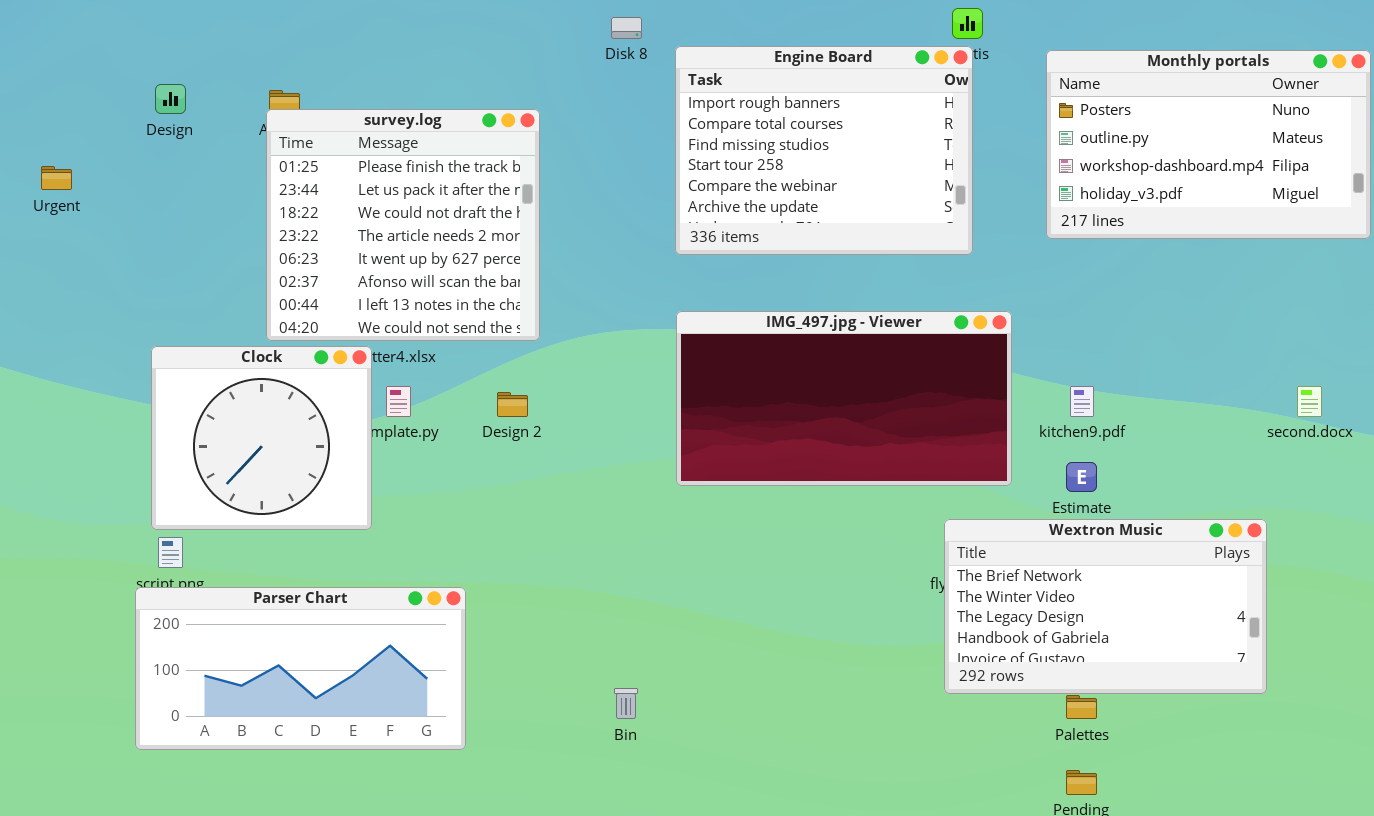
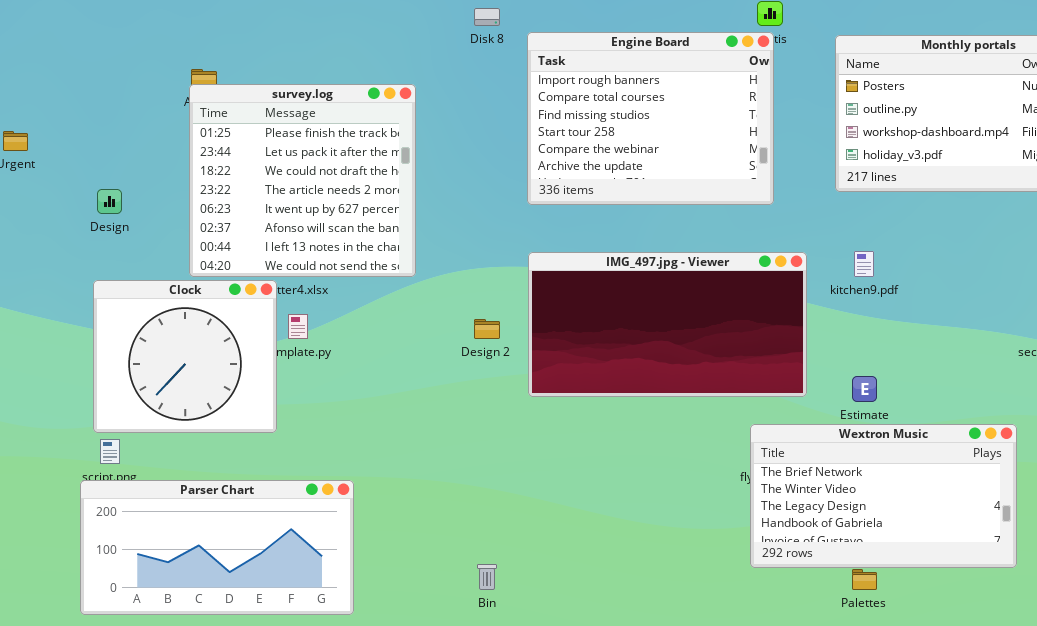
Design: [155,84,186,114] -> [97,189,122,214], moved
kitchen9.pdf: [1070,386,1094,417] -> [854,251,874,277], moved
Design 2: [497,392,528,417] -> [474,319,500,339], moved

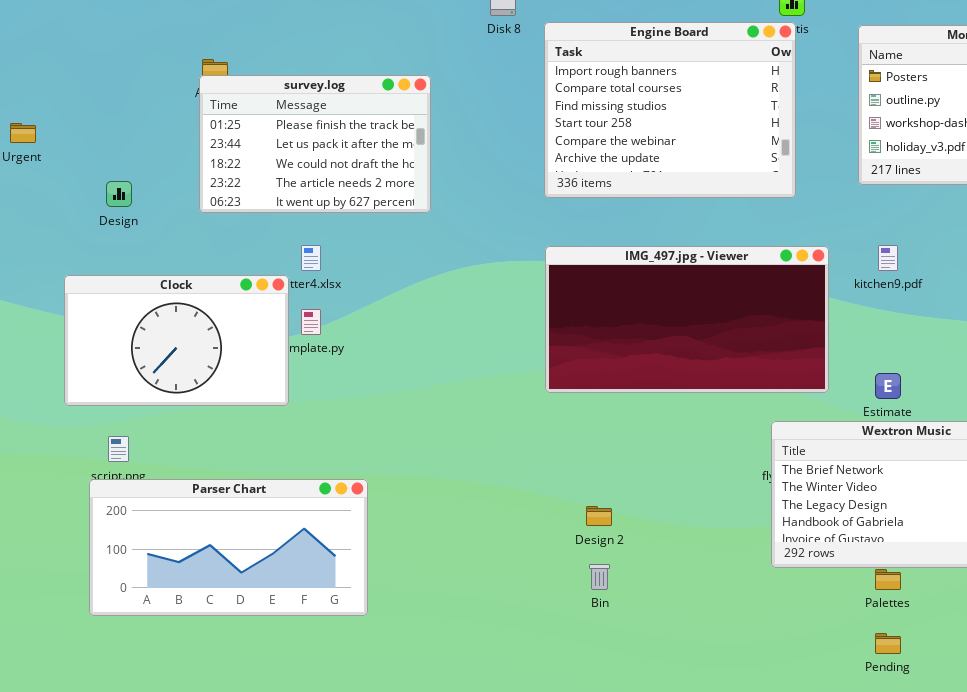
survey.log: [189,84,416,277] -> [199,75,431,213], resized
Clock: [93,280,277,433] -> [64,275,289,406], resized
Design 2: [474,319,500,339] -> [586,506,612,526], moved
Bin: [477,564,497,590] -> [589,564,610,590], moved

